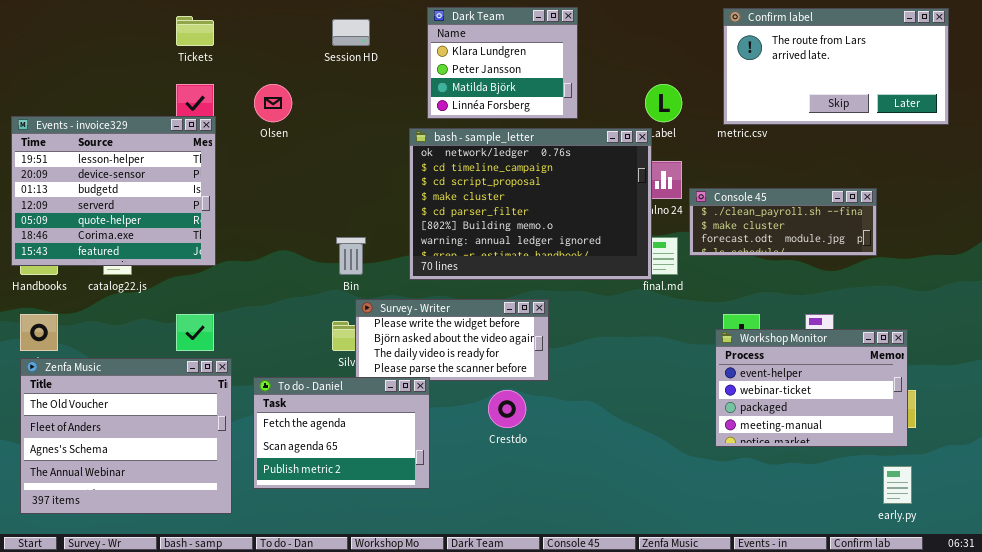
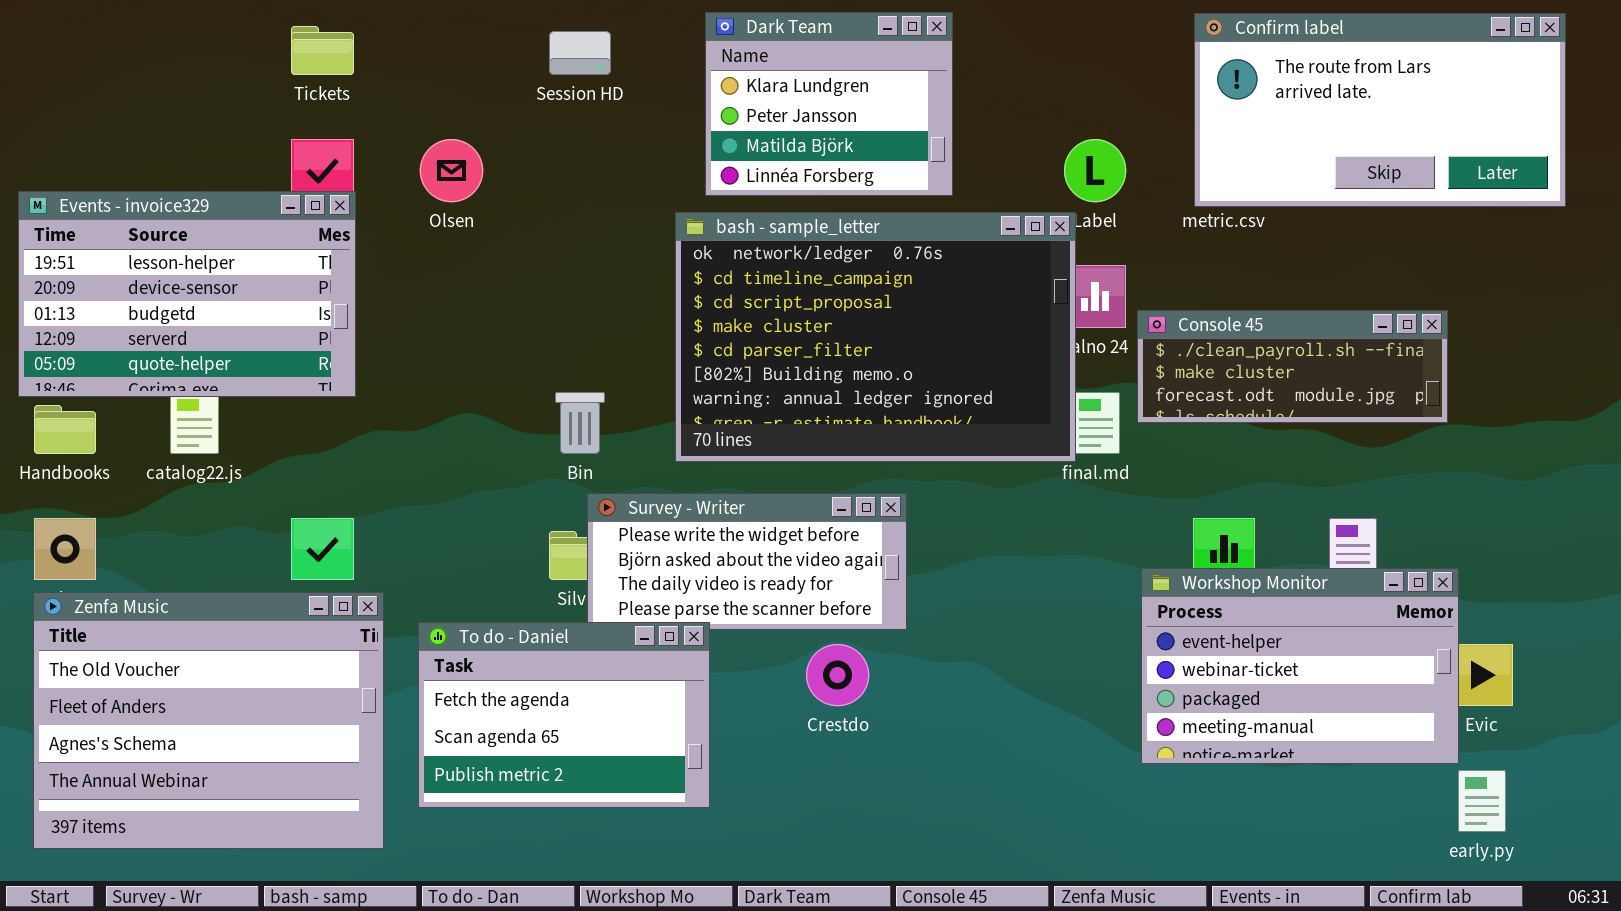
Events - invoice329: [11,116,216,266] -> [18,191,356,397], resized
Workshop Monitor: [715,329,908,447] -> [1141,568,1459,764], moved

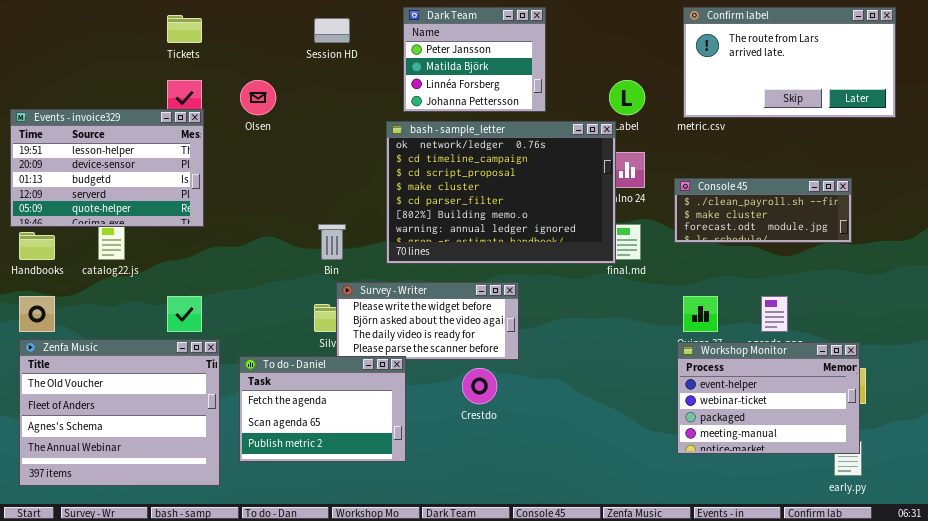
Dark Team: [705,12,953,196] -> [403,7,546,112], scrolled down 1 row
Console 45: [1137,310,1448,423] -> [674,178,852,243], moved
Workshop Monitor: [1141,568,1459,764] -> [677,342,860,454], moved

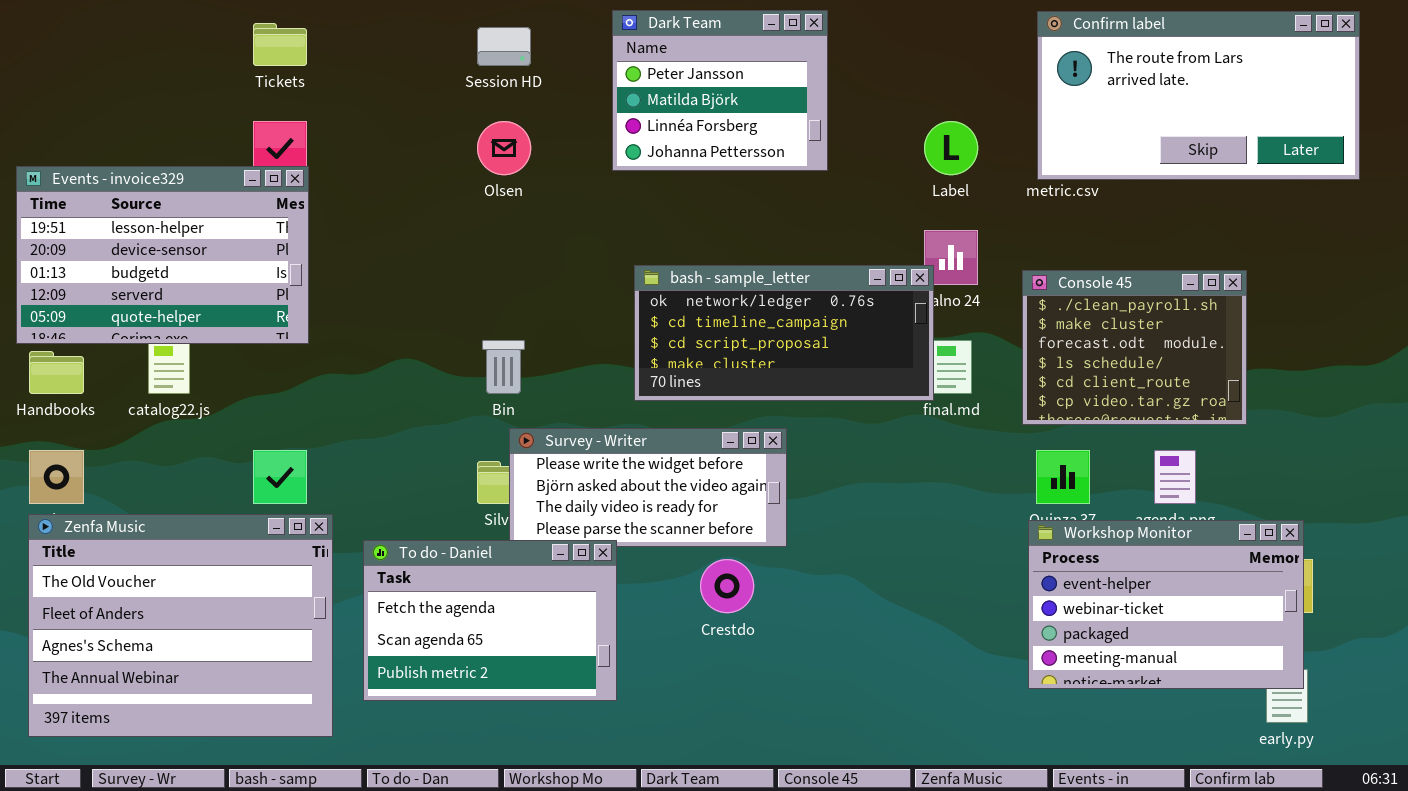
Olsen: [240,80,276,115] -> [477,121,531,175], moved
bash - sample_letter: [386,121,616,264] -> [634,265,934,401], resized
Console 45: [674,178,852,243] -> [1022,270,1247,425], resized

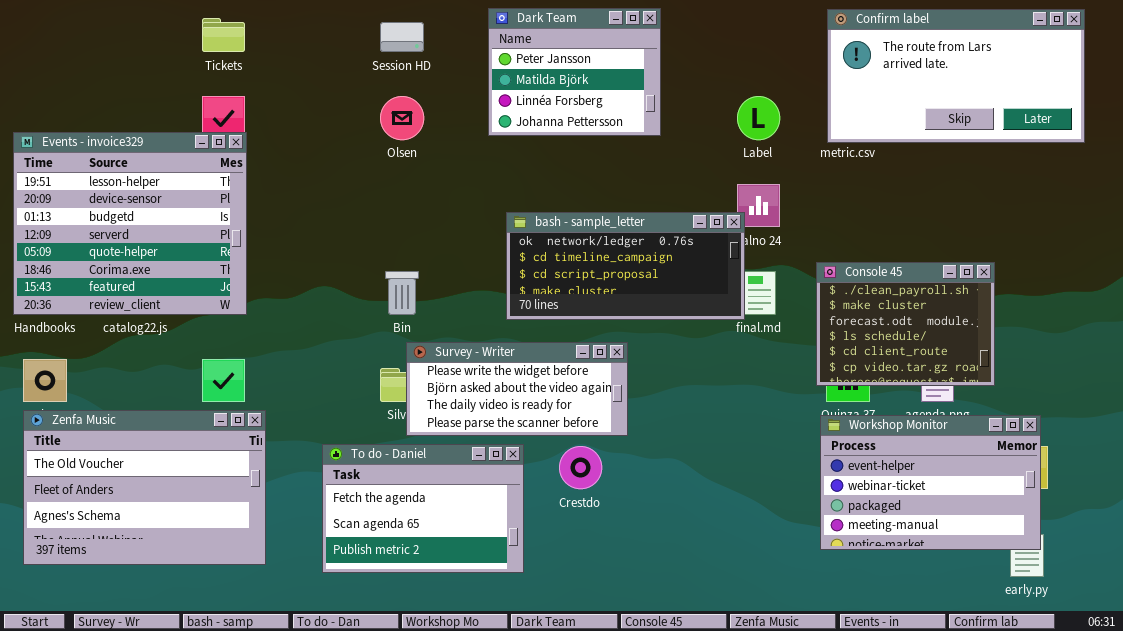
Events - invoice329: [16,166,309,344] -> [13,132,247,315], resized
Console 45: [1022,270,1247,425] -> [816,262,995,386], moved
Zenfa Music: [28,514,333,737] -> [23,410,266,565], resized
To do - Daniel: [363,540,617,701] -> [322,444,524,573], moved

